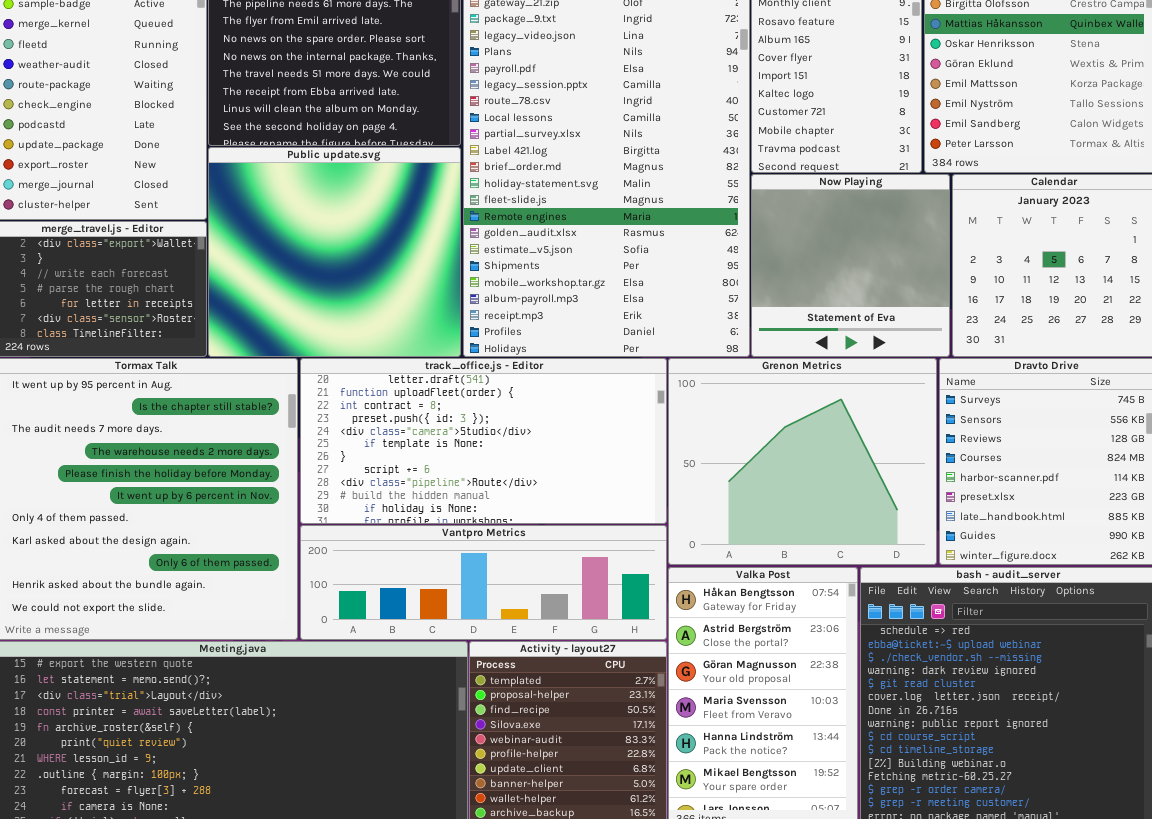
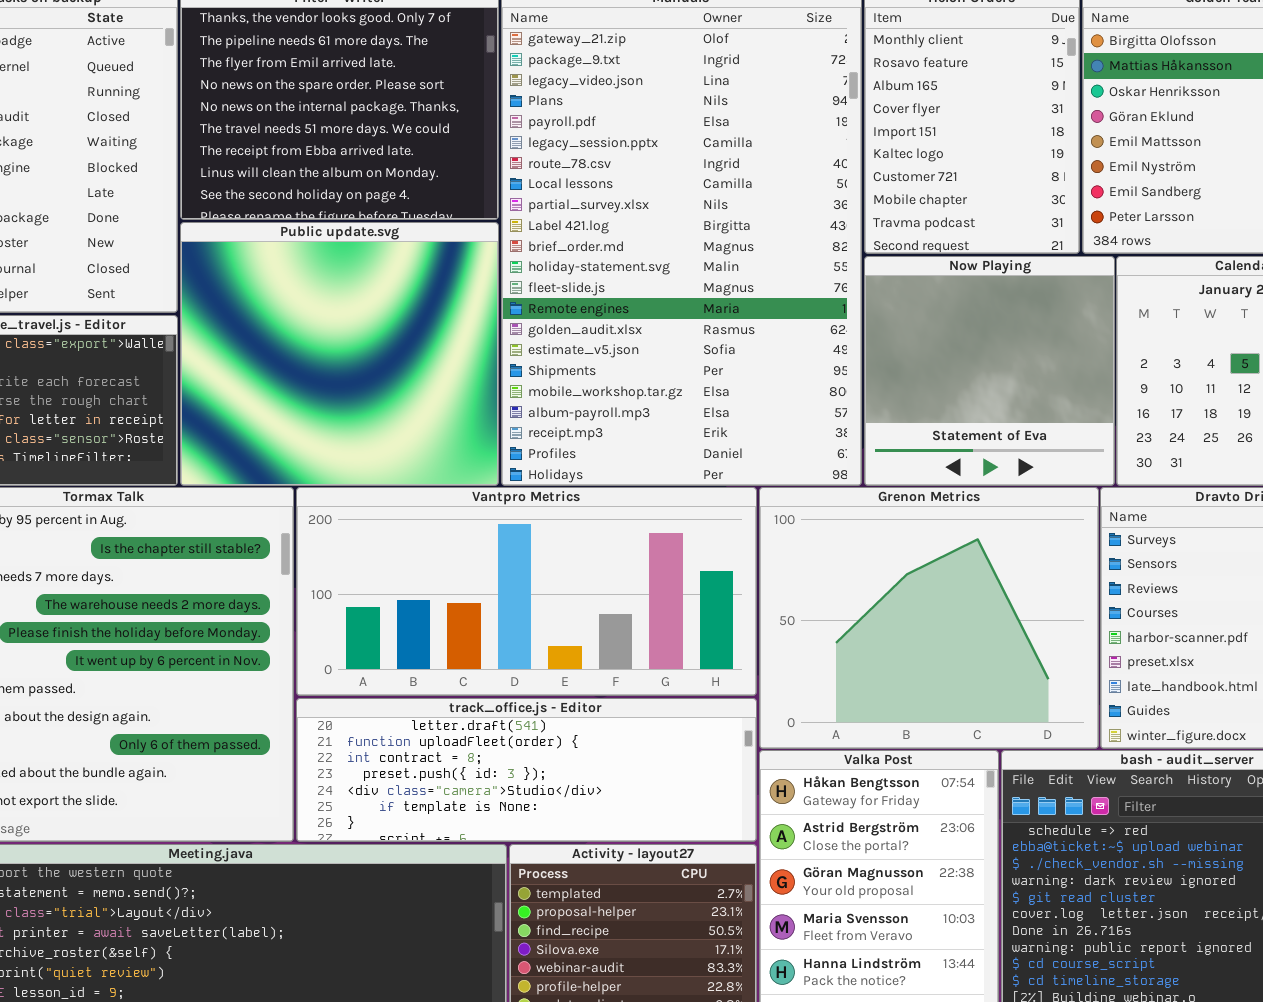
track_office.js - Editor: [300,358,667,524] -> [296,698,757,842], moved, resized
Vantpro Metrics: [300,525,667,640] -> [296,487,757,696], moved, resized

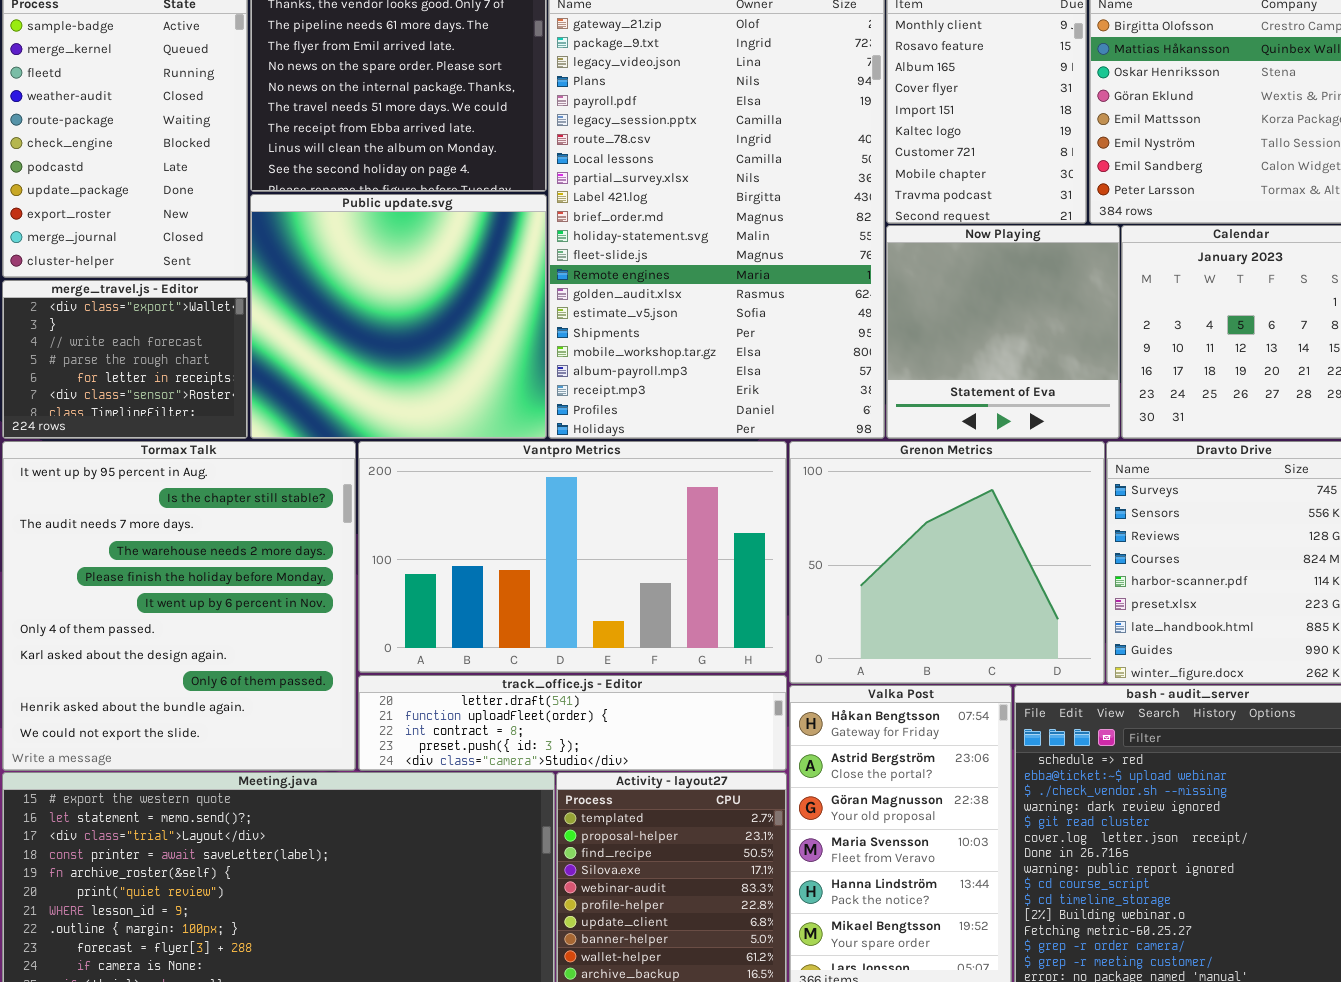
Vantpro Metrics: [296,487,757,696] -> [358,441,787,673], resized
track_office.js - Editor: [296,698,757,842] -> [358,675,787,771], resized

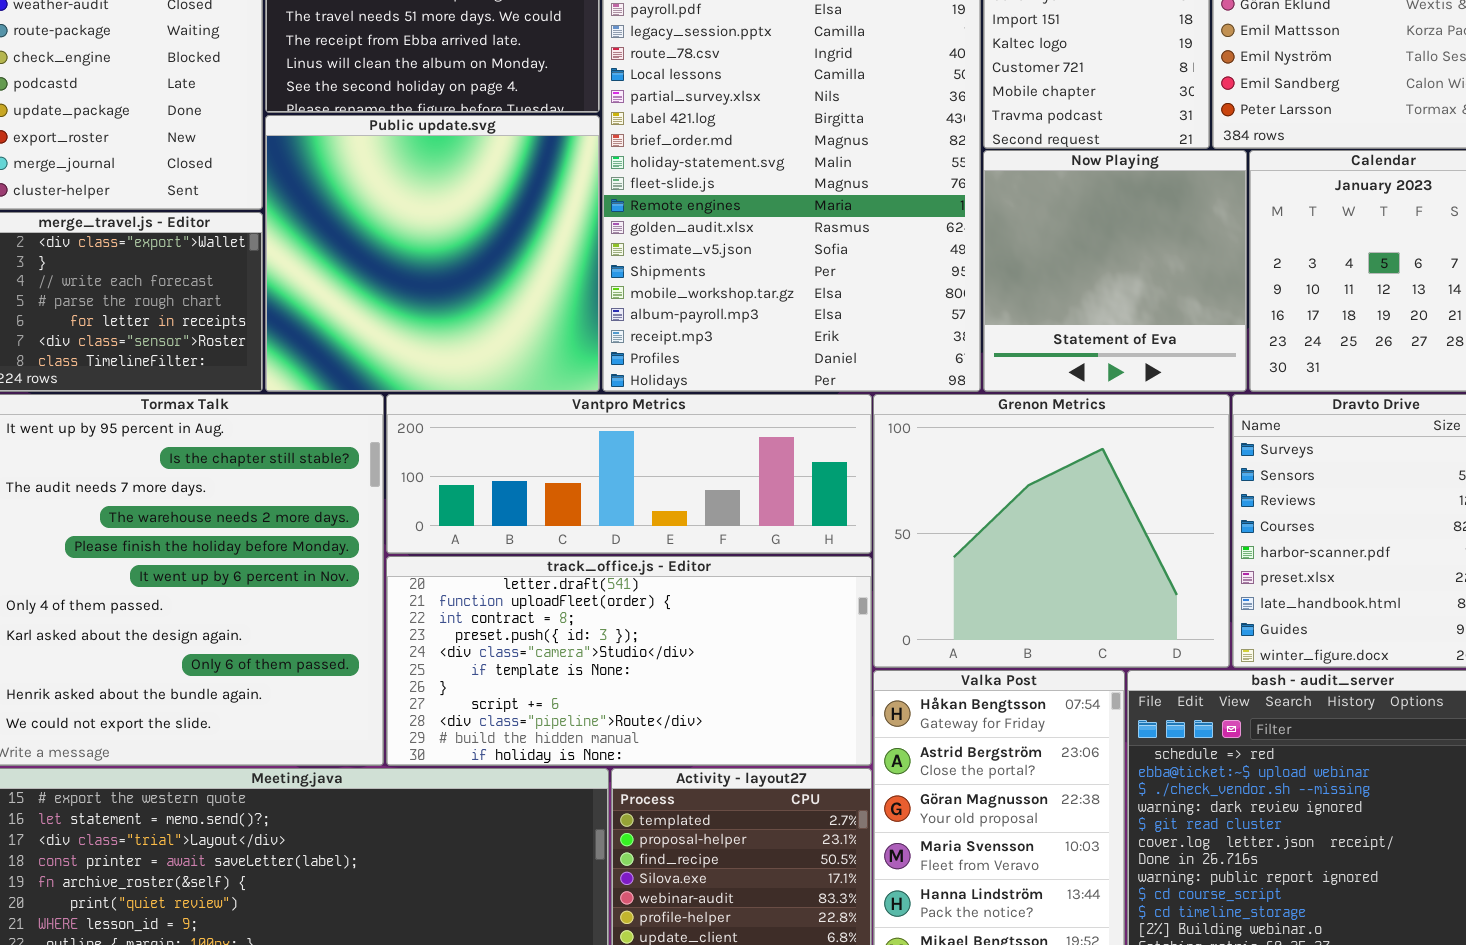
Vantpro Metrics: [358,441,787,673] -> [386,394,872,554], resized
track_office.js - Editor: [358,675,787,771] -> [386,556,872,766], resized

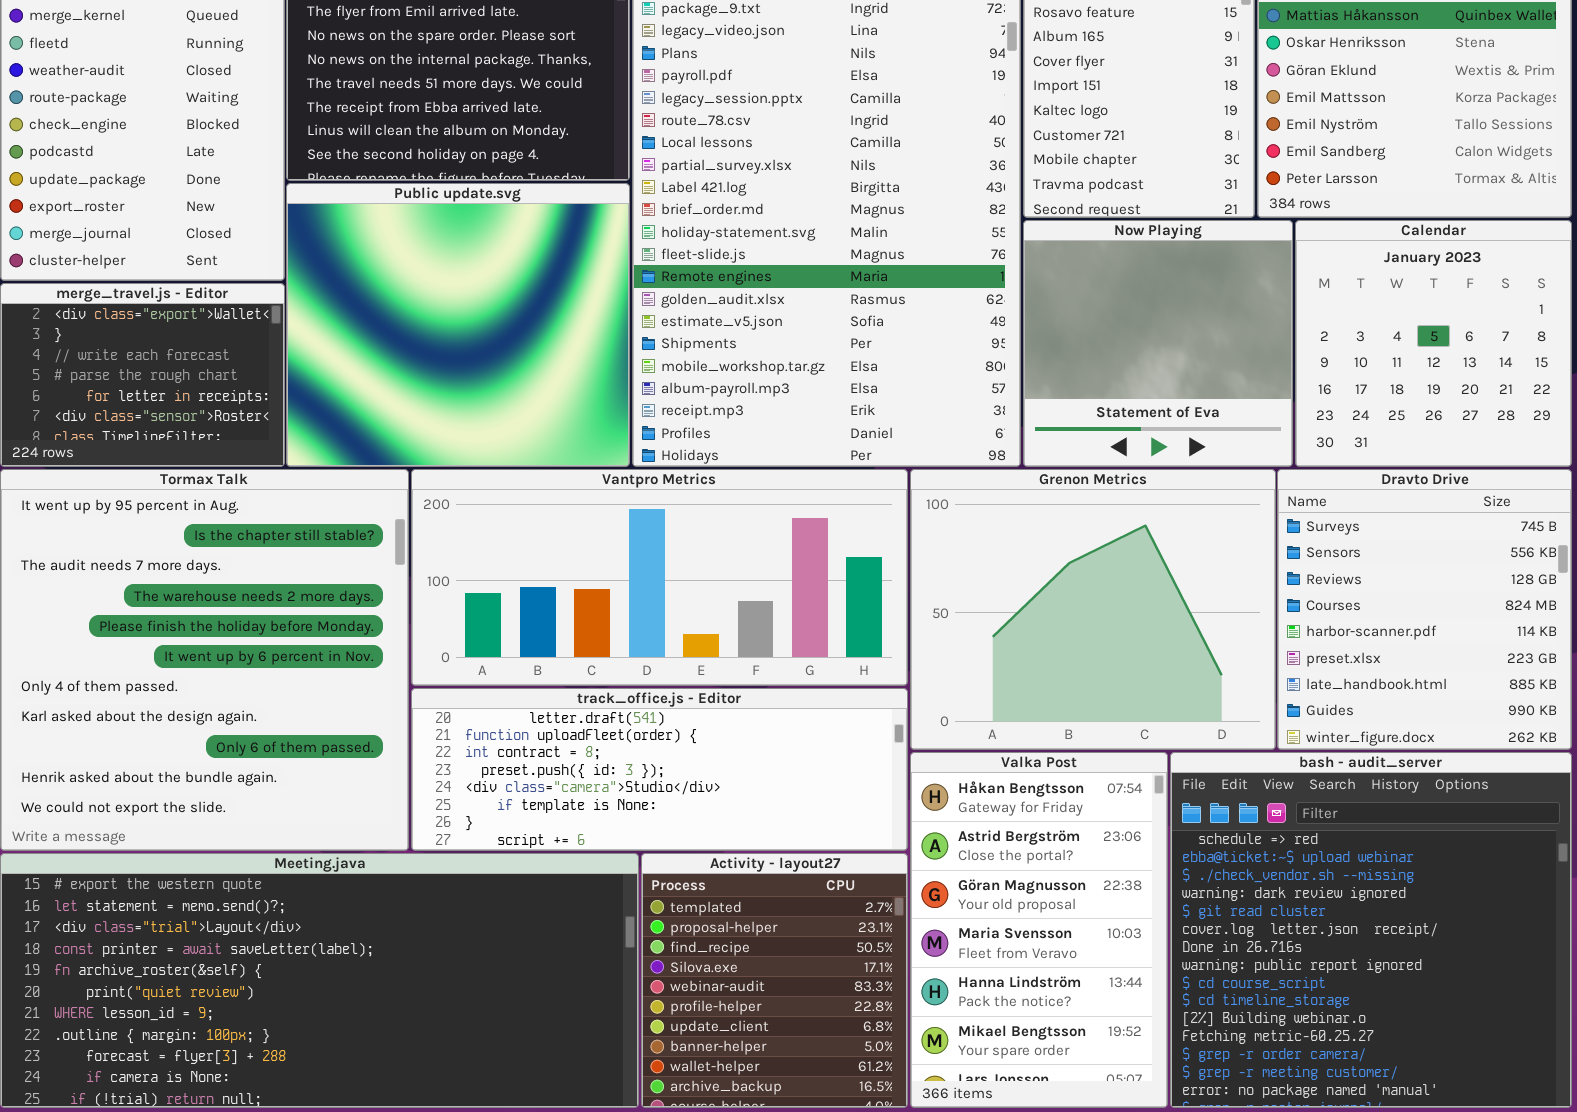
Vantpro Metrics: [386,394,872,554] -> [411,469,908,686], resized
track_office.js - Editor: [386,556,872,766] -> [411,688,908,851], resized

